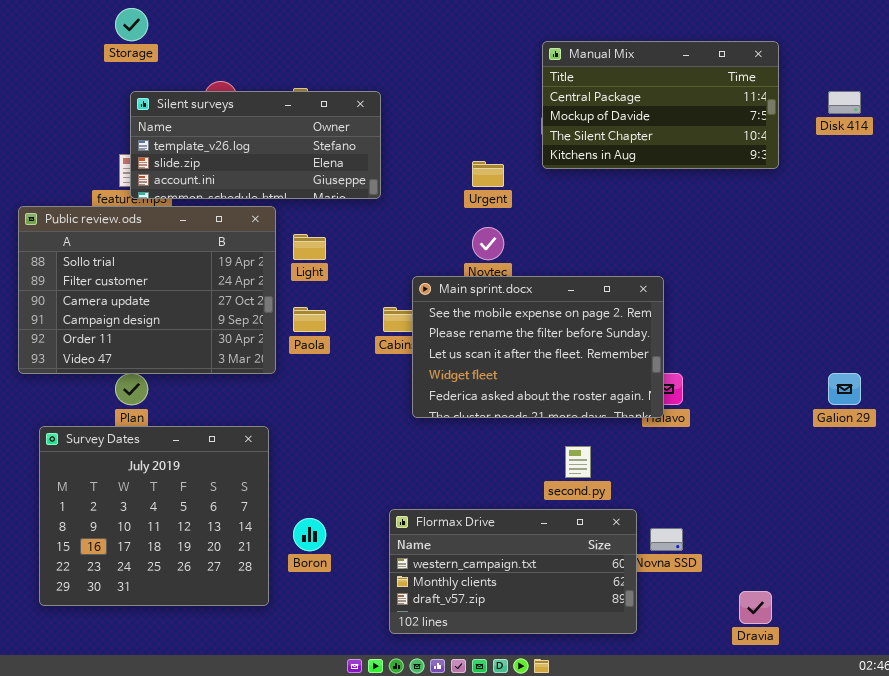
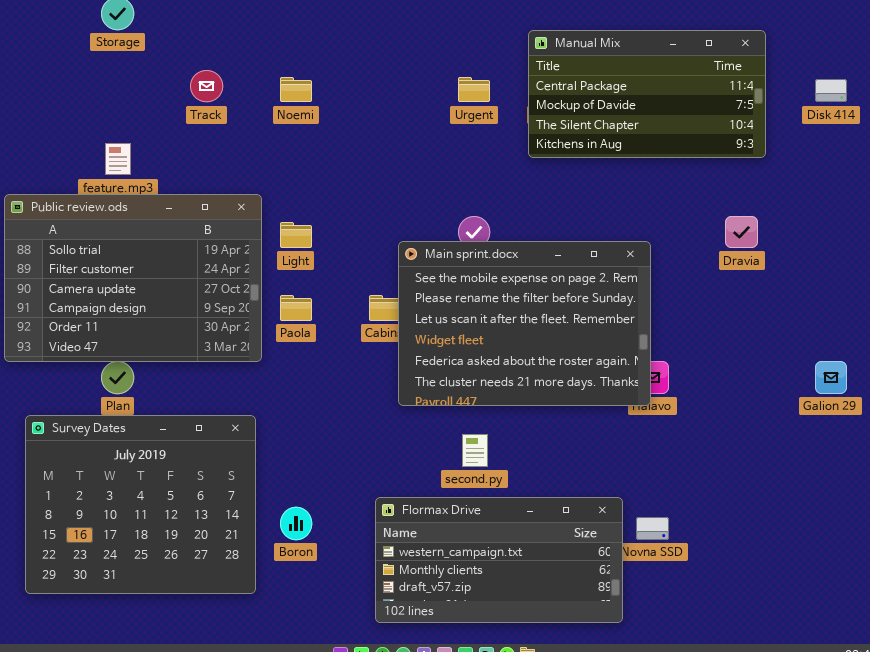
Silent surveys: [130,91,381,199] -> none, closed
Urgent: [472,161,504,187] -> [458,77,490,102], moved
Main sprint.docx: [412,276,664,418] -> [398,241,651,406], resized
second.py: [565,446,591,478] -> [462,434,488,467], moved
Dravia: [739,591,772,624] -> [725,216,758,248], moved

